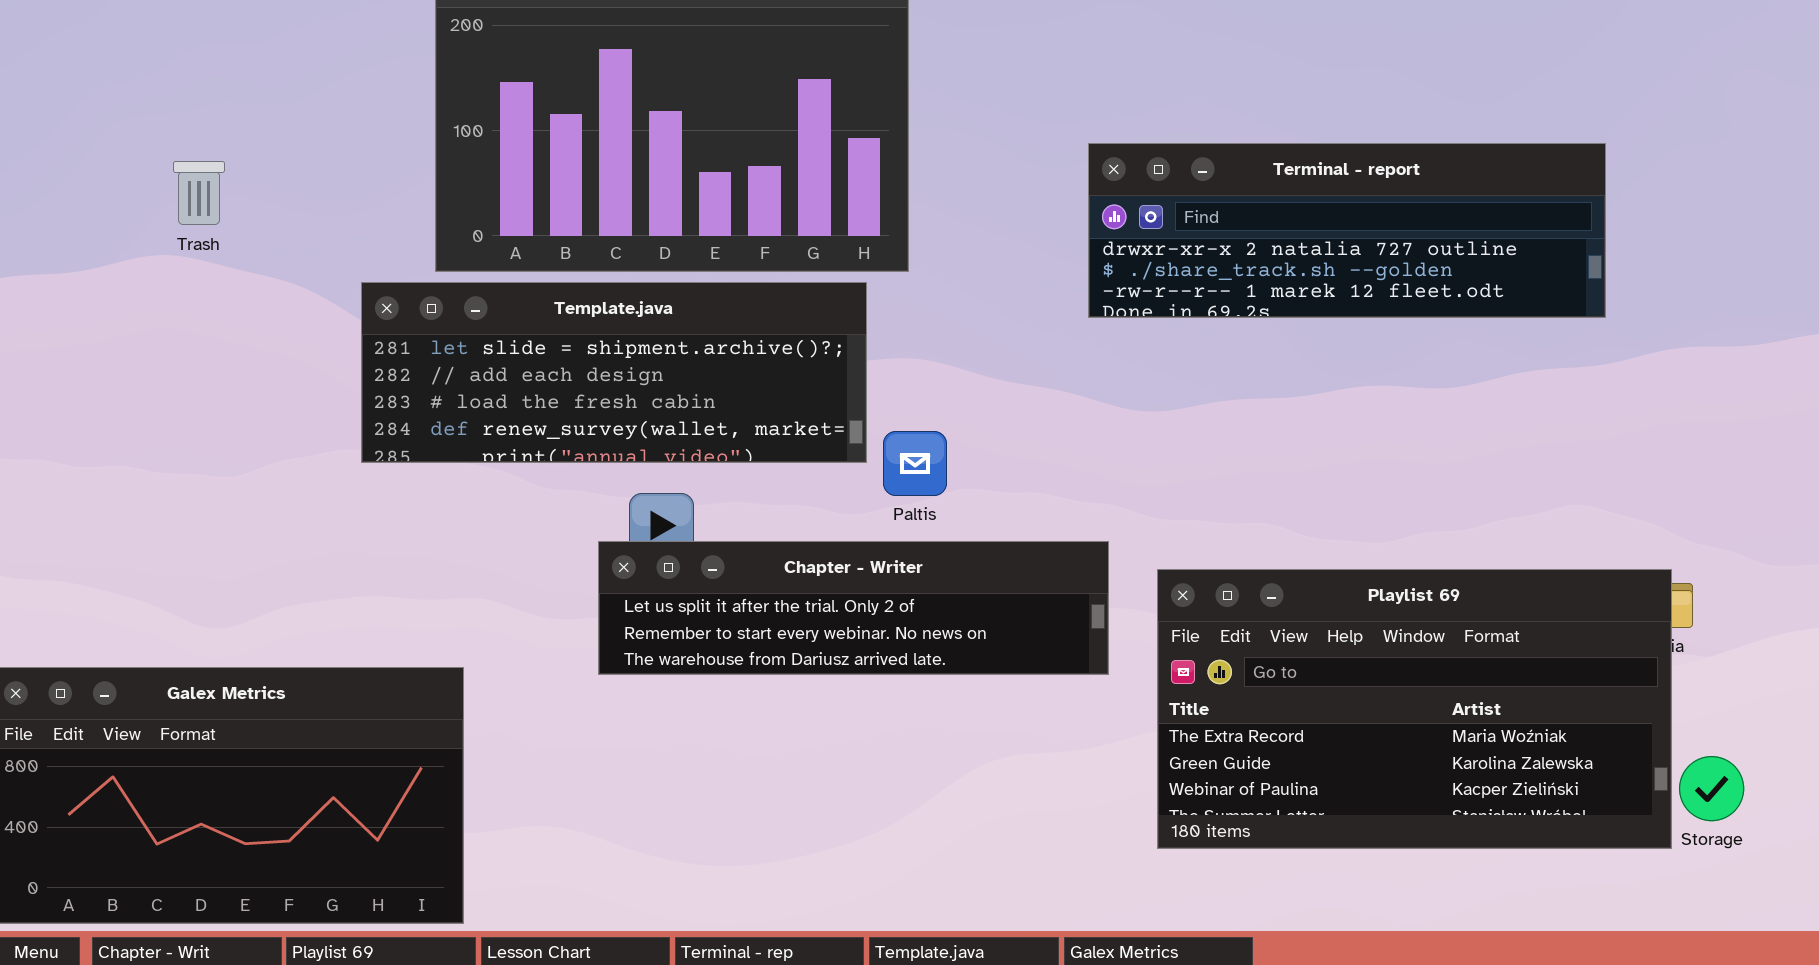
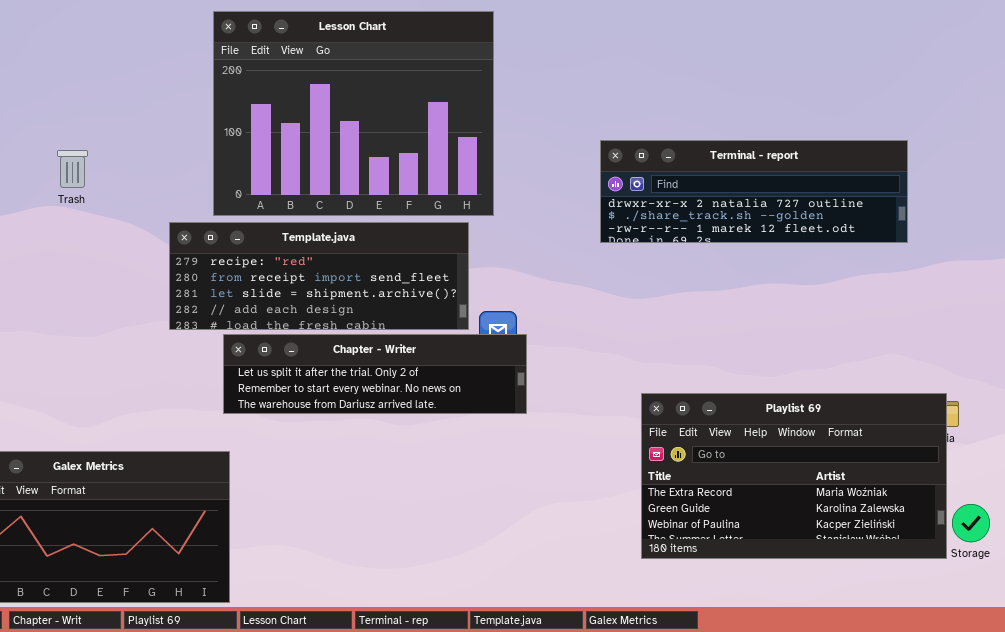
Template.java: [361,282,867,463] -> [169,222,469,330], scrolled up 2 rows
Chapter - Writer: [598,541,1109,675] -> [223,334,527,414], moved

